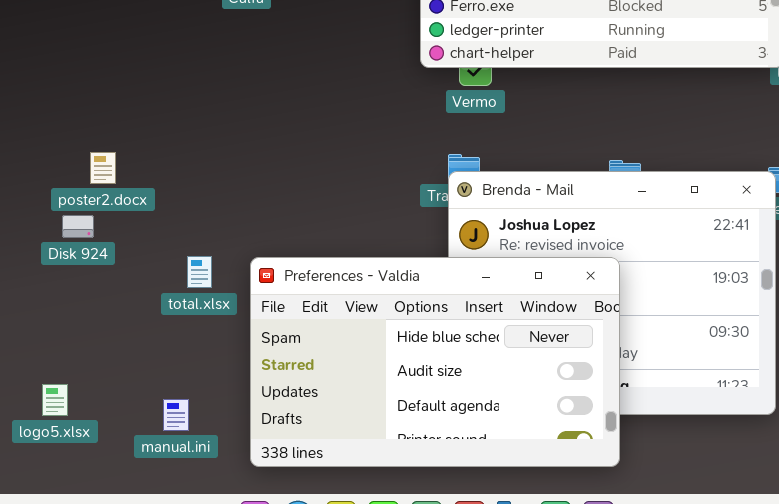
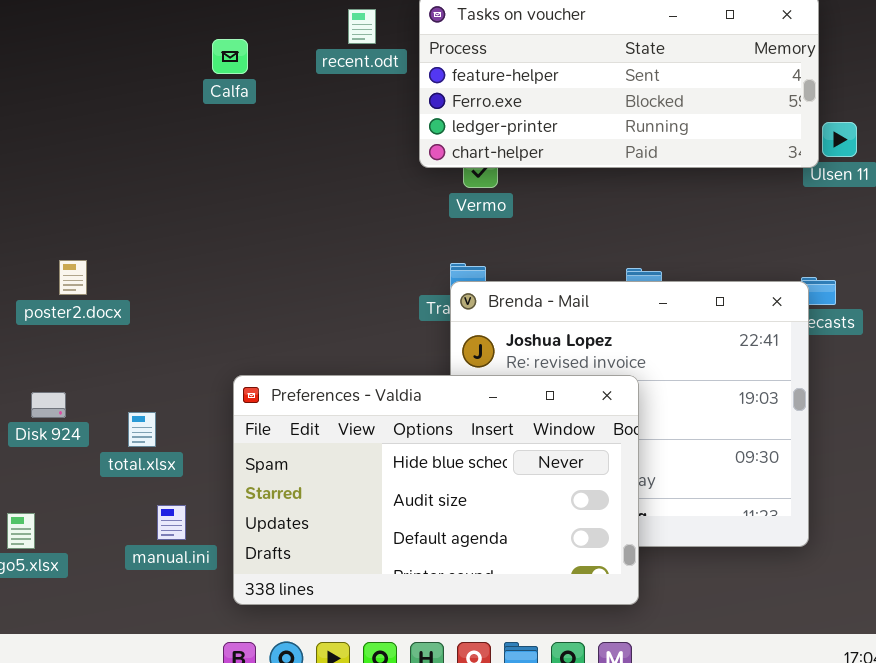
Disk 924: [62,215,94,238] -> [31,392,66,418], moved
total.xlsx: [187,256,212,288] -> [128,412,156,447], moved
manual.ini: [163,399,189,431] -> [157,505,186,540], moved

